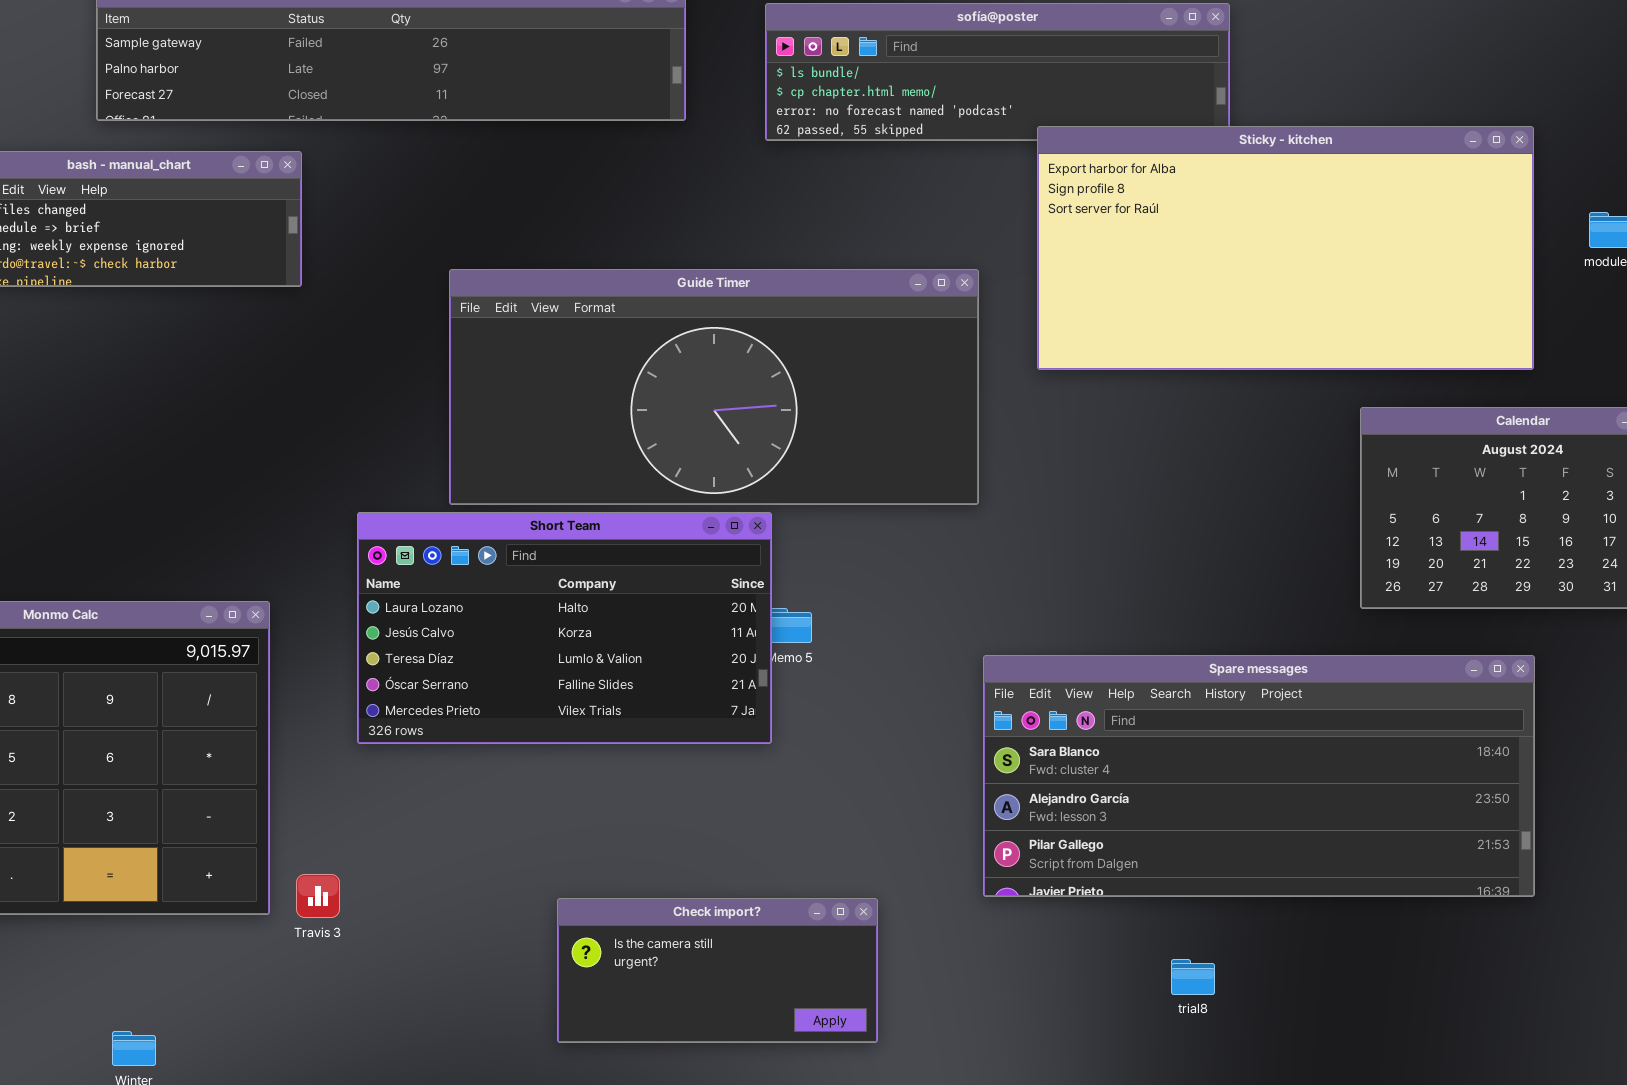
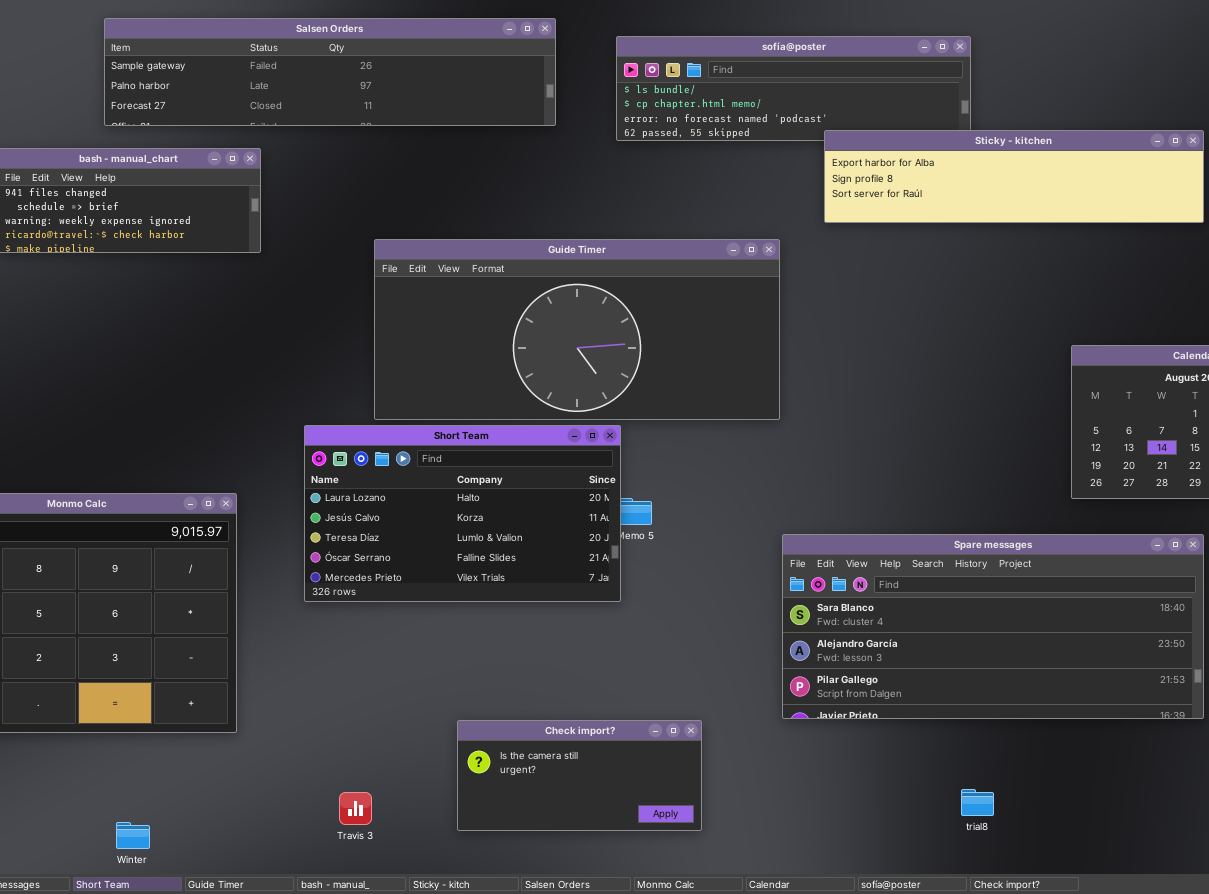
Sticky - kitchen: [1037,126,1534,370] -> [824,130,1204,223], resized
Travis 3: [296,874,340,918] -> [339,792,372,825], moved
trial8: [1171,959,1215,995] -> [961,789,994,816], moved

